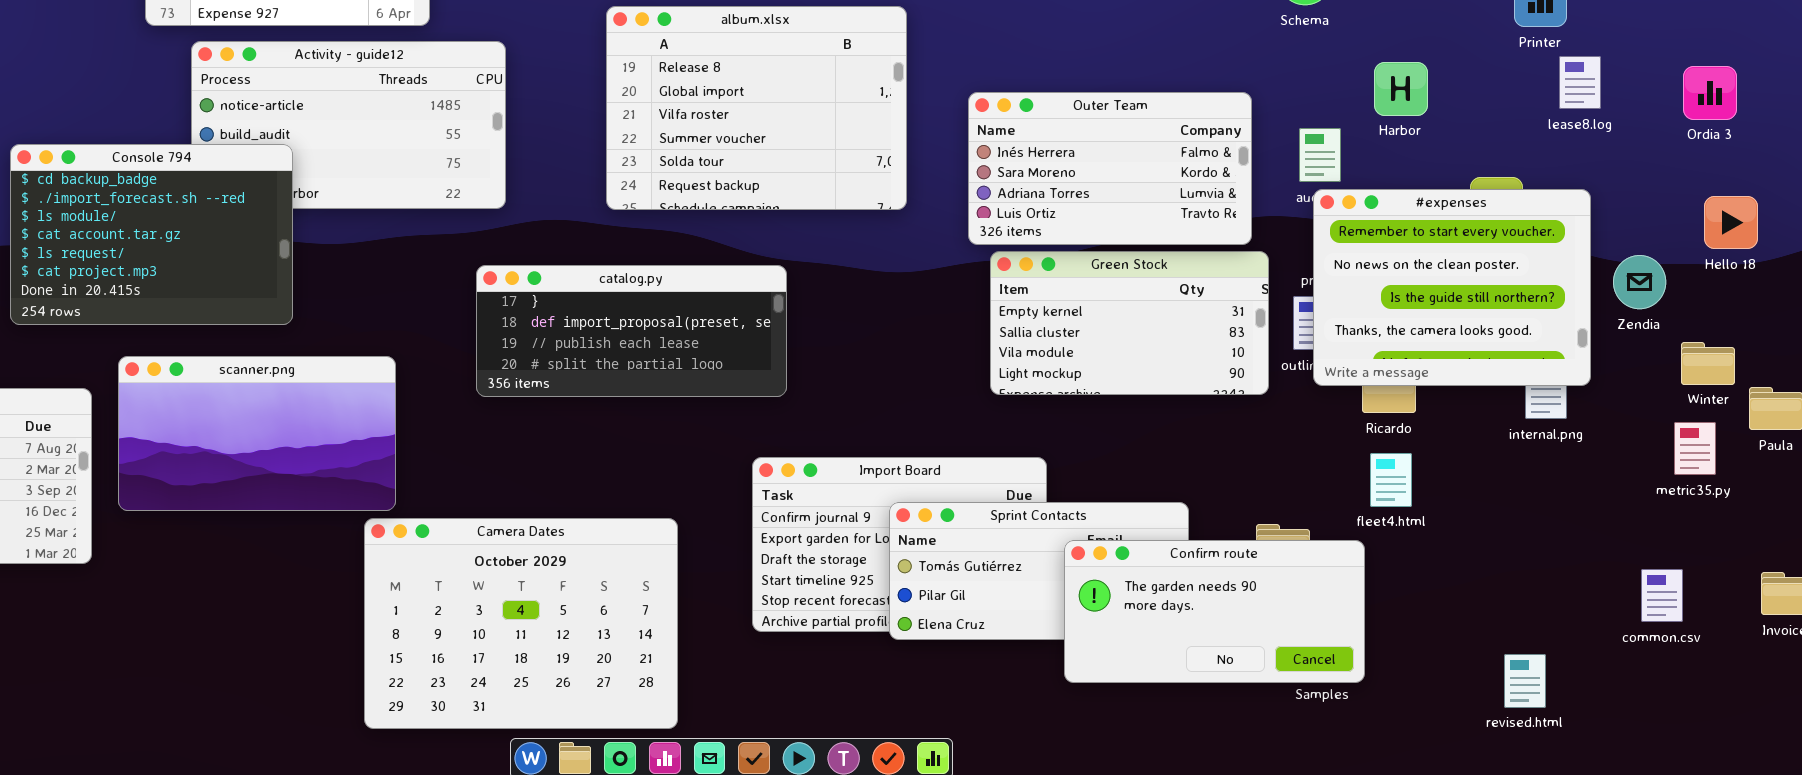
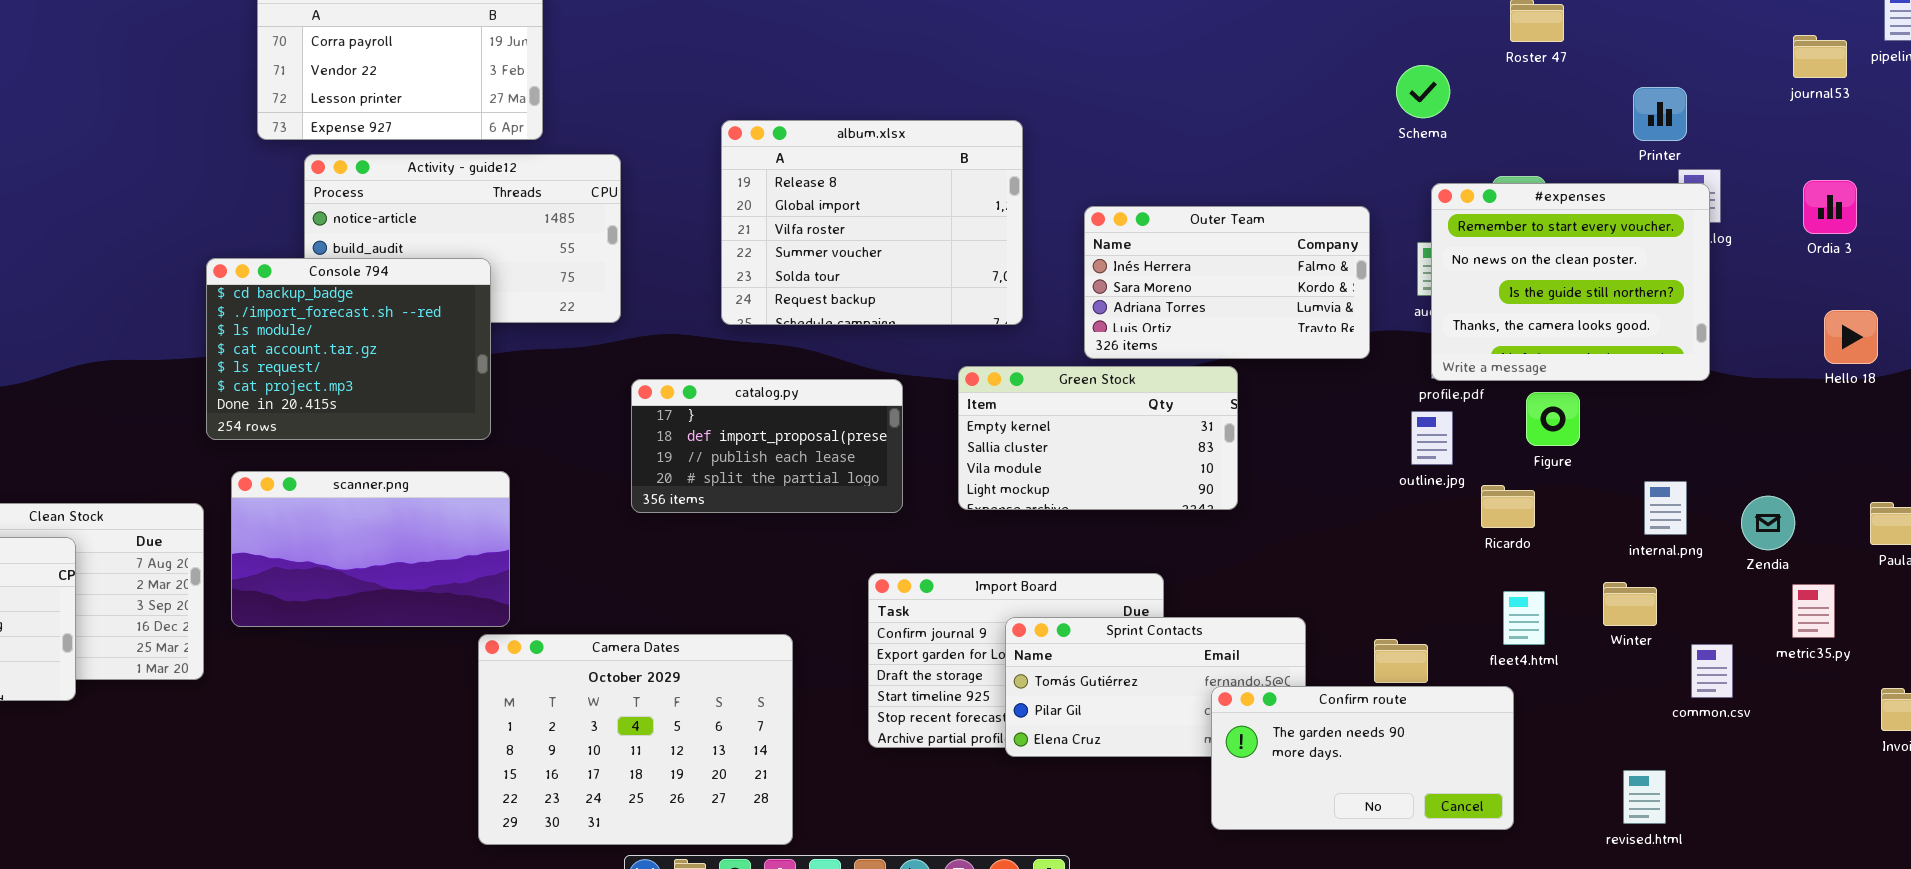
Console 794: [10,144,293,325] -> [206,258,491,440], moved
#expenses: [1313,189,1591,386] -> [1431,183,1710,381], moved
Green Stock: [990,251,1269,395] -> [958,366,1238,510], moved
Zendia: [1613,255,1666,309] -> [1741,496,1795,550], moved
catalog.py: [476,265,787,397] -> [631,379,903,513], resized
Winter: [1681,342,1735,385] -> [1603,582,1657,626], moved
metric35.py: [1674,422,1716,475] -> [1792,584,1835,638], moved
fleet4.html: [1370,453,1412,507] -> [1503,591,1545,645], moved
Confirm route: [1064,540,1365,683] -> [1211,686,1514,830], moved
common.csv: [1641,569,1683,622] -> [1691,644,1733,698], moved

